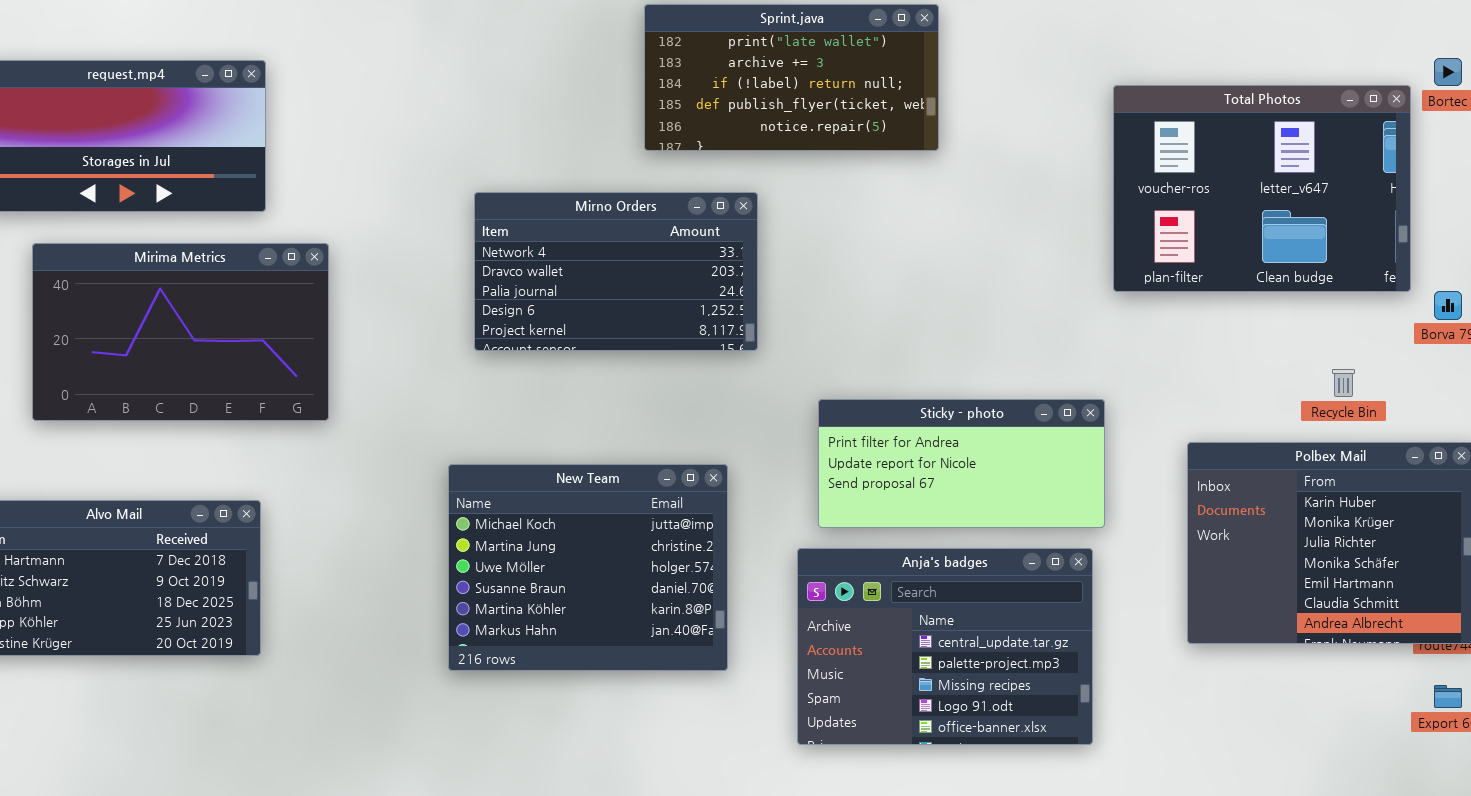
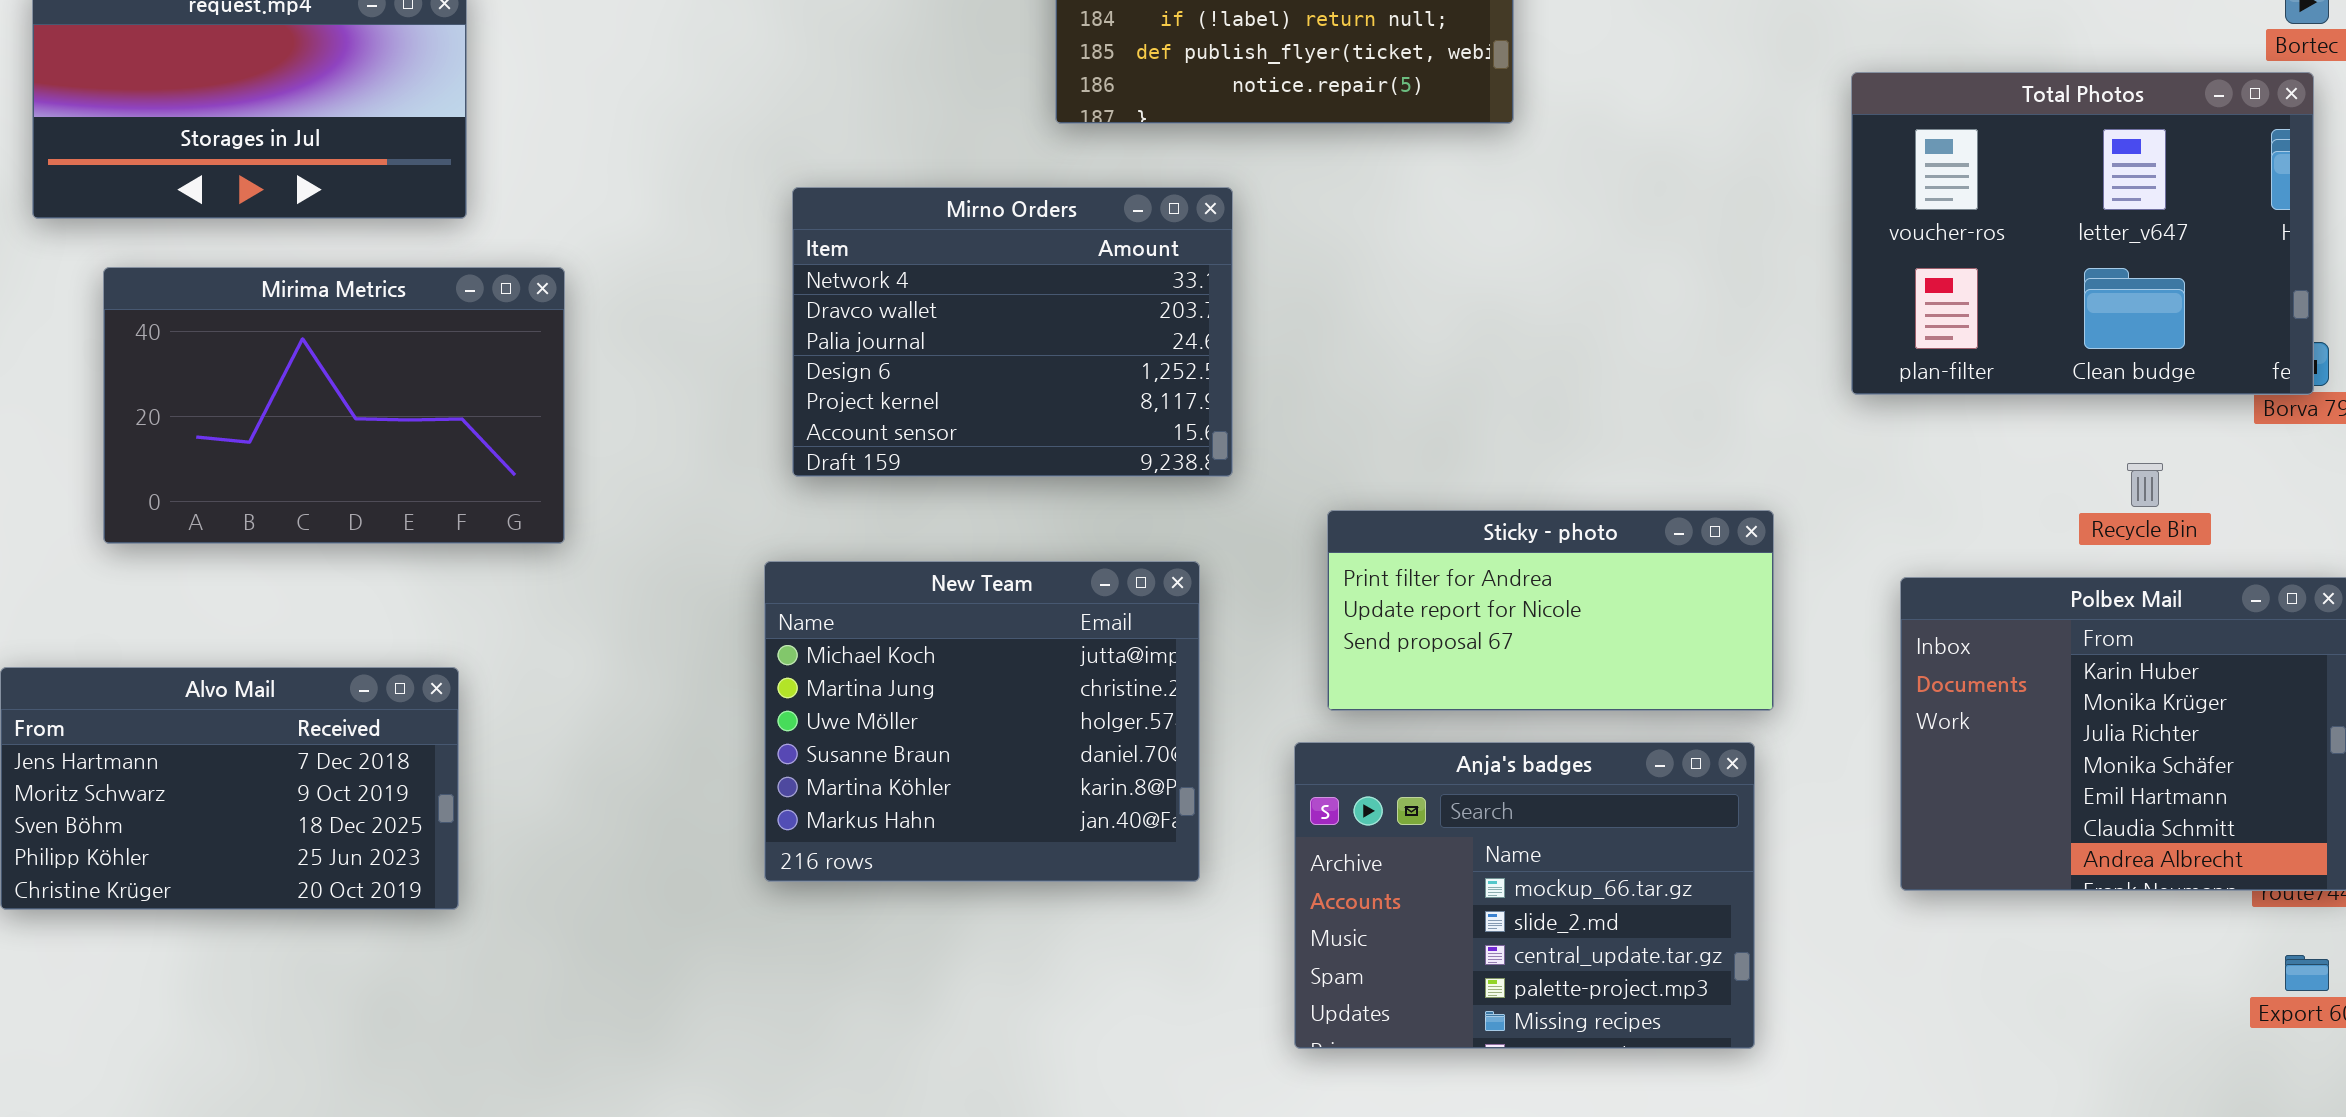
Total Photos: [1113,85,1411,292] -> [1851,72,2314,395], moved
Mirno Orders: [474,192,758,351] -> [792,187,1233,477], resized
New Team: [448,464,728,671] -> [764,561,1200,882], moved
Anja's badges: [797,548,1093,745] -> [1294,742,1755,1049], scrolled up 2 rows

